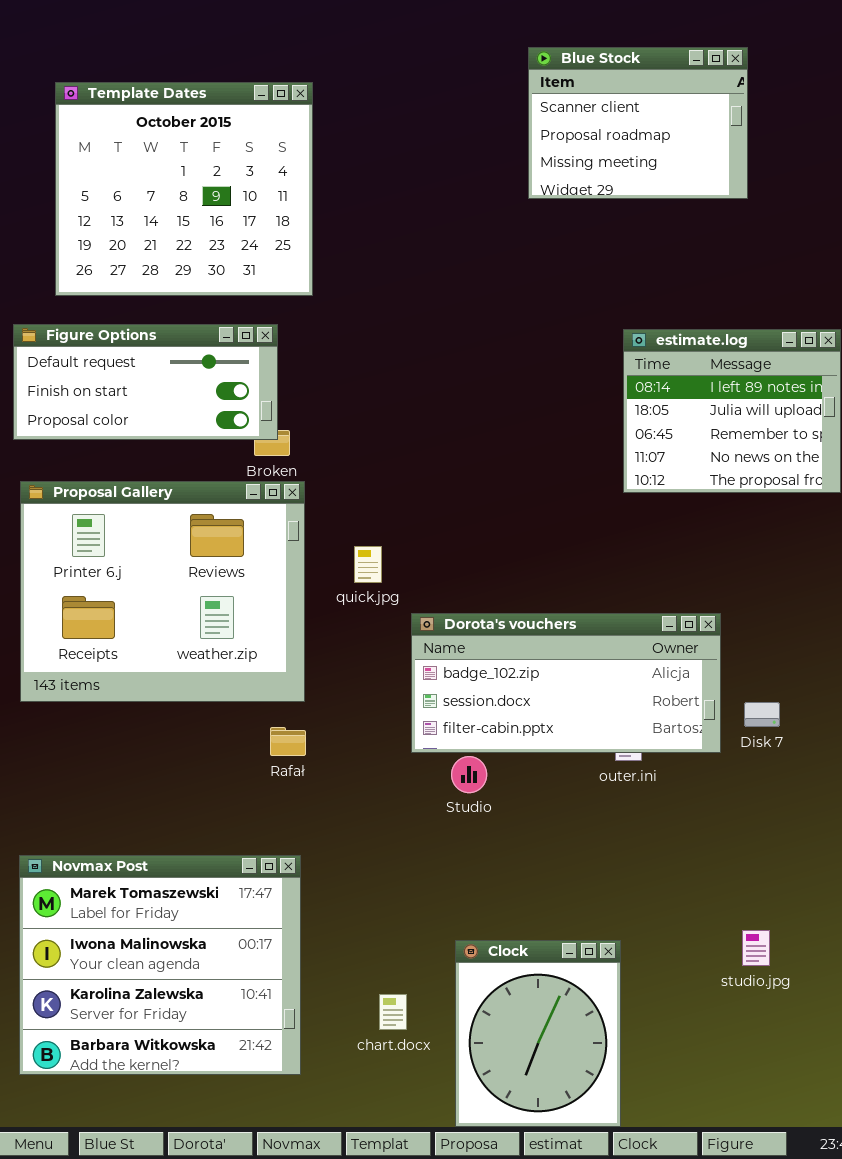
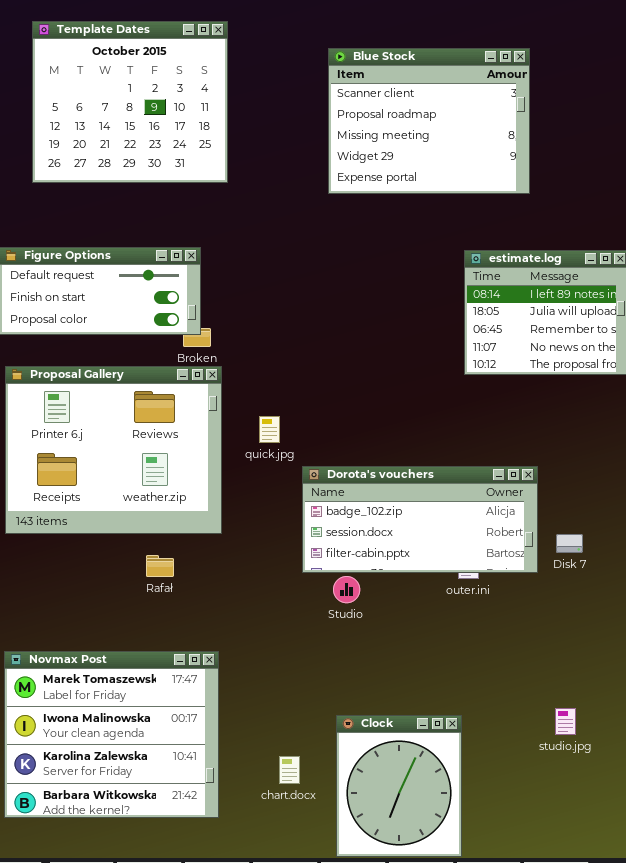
Blue Stock: [528,47,748,199] -> [328,48,530,194], moved, resized
Template Dates: [55,82,313,296] -> [32,21,228,183], moved
Rafał: [270,727,306,756] -> [146,555,174,577], moved

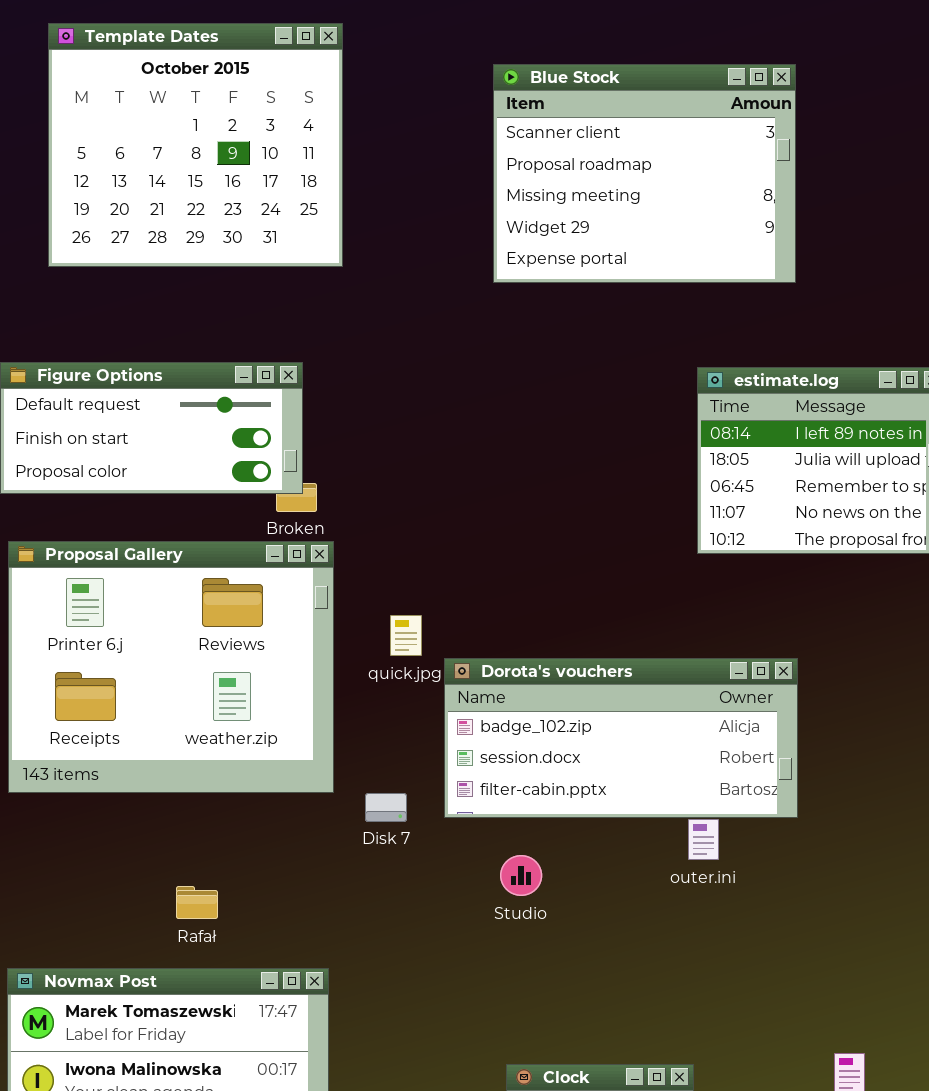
Dorota's vouchers: [302,466,538,573] -> [444,658,798,818], moved
Disk 7: [556,534,583,553] -> [365,793,407,822], moved
Rafał: [146,555,174,577] -> [176,886,218,919], moved

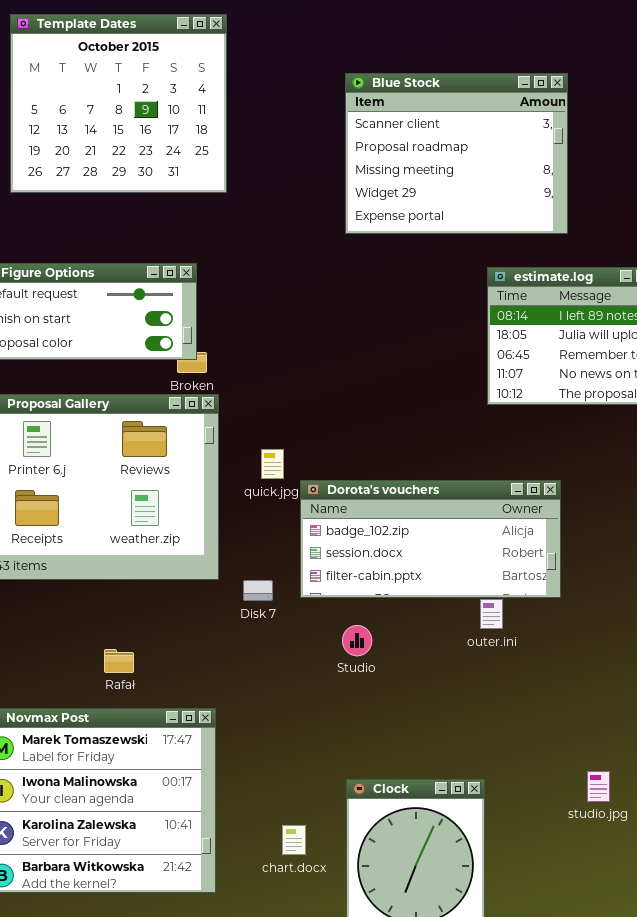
Blue Stock: [493,64,796,283] -> [345,73,568,234], moved

